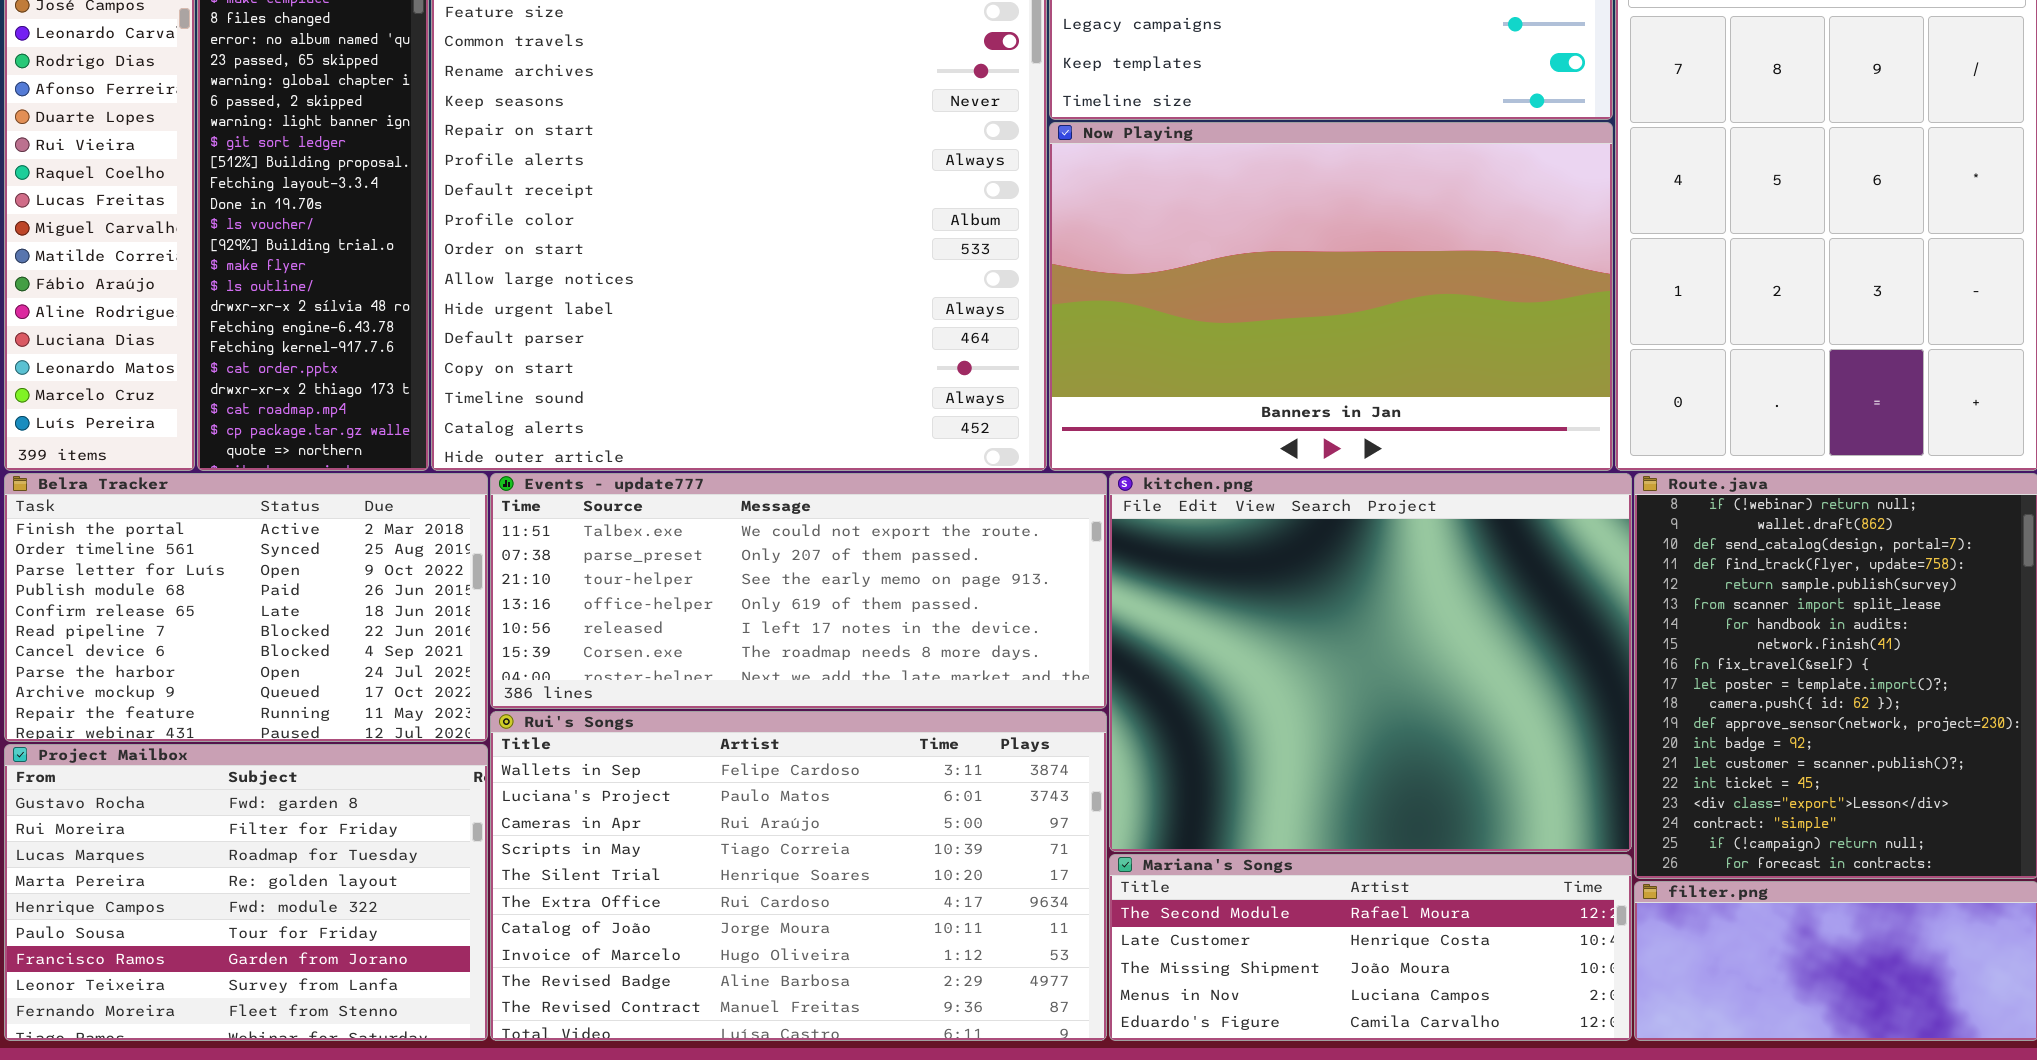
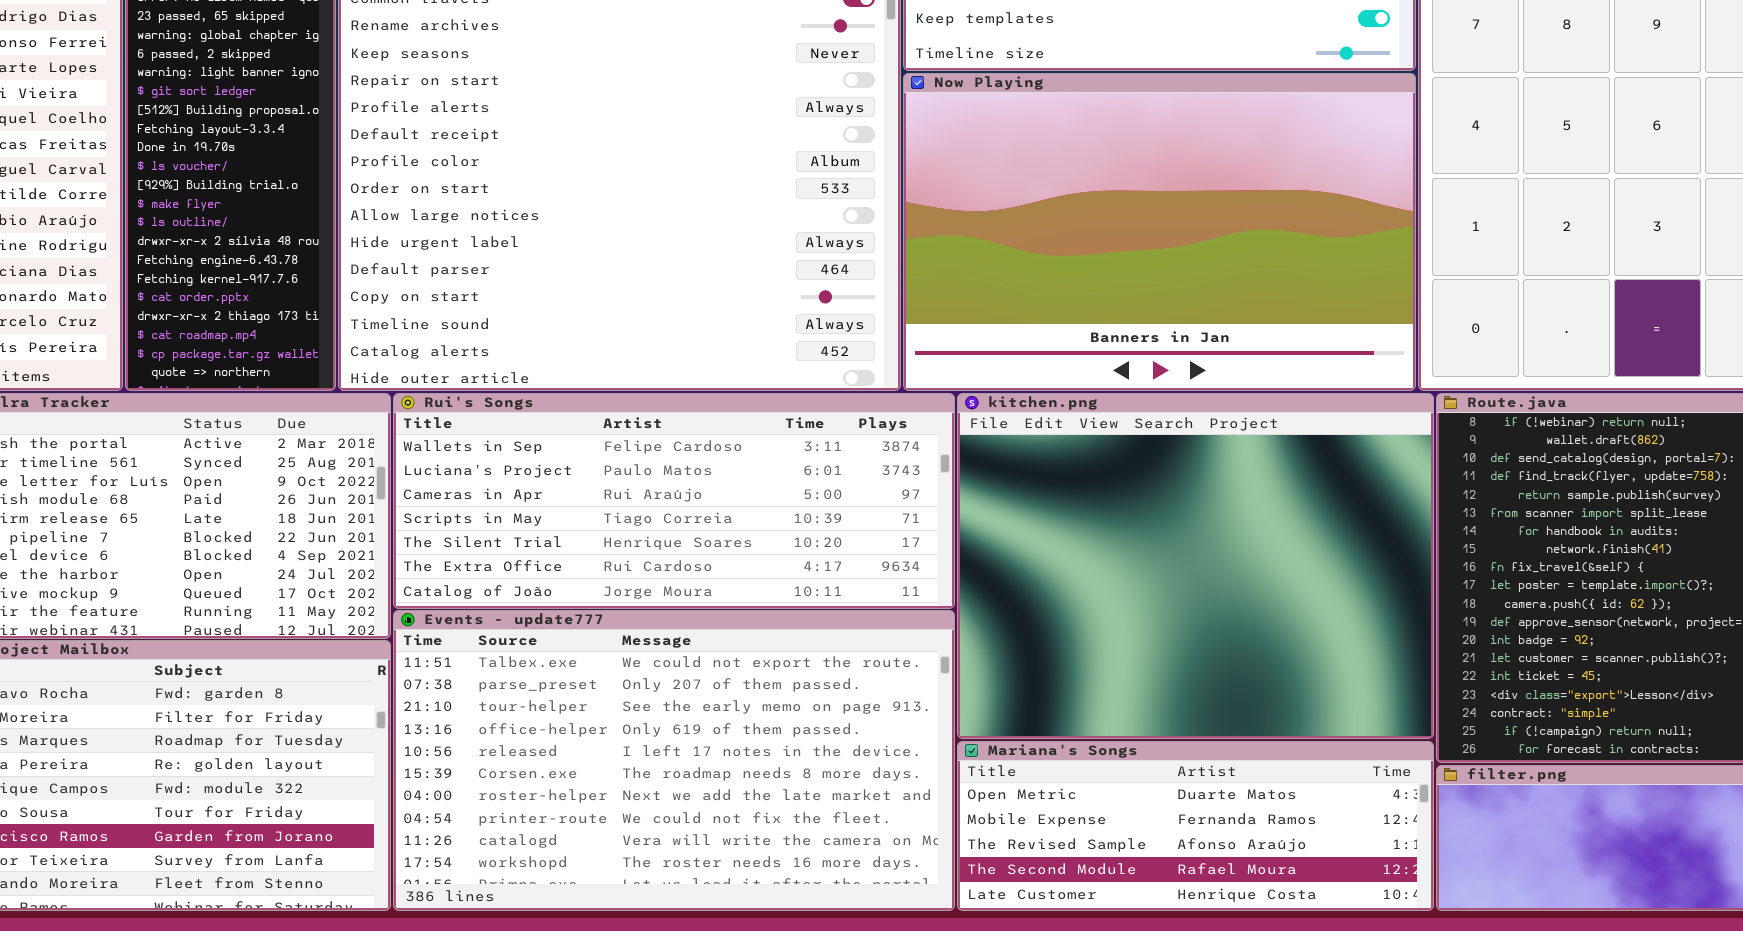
Events - update777: [490,473,1107,709] -> [393,610,955,911], moved, resized
Rui's Songs: [490,711,1107,1041] -> [393,393,955,609], moved, resized
Mariana's Songs: [1109,854,1632,1041] -> [957,741,1434,911], scrolled up 3 rows

